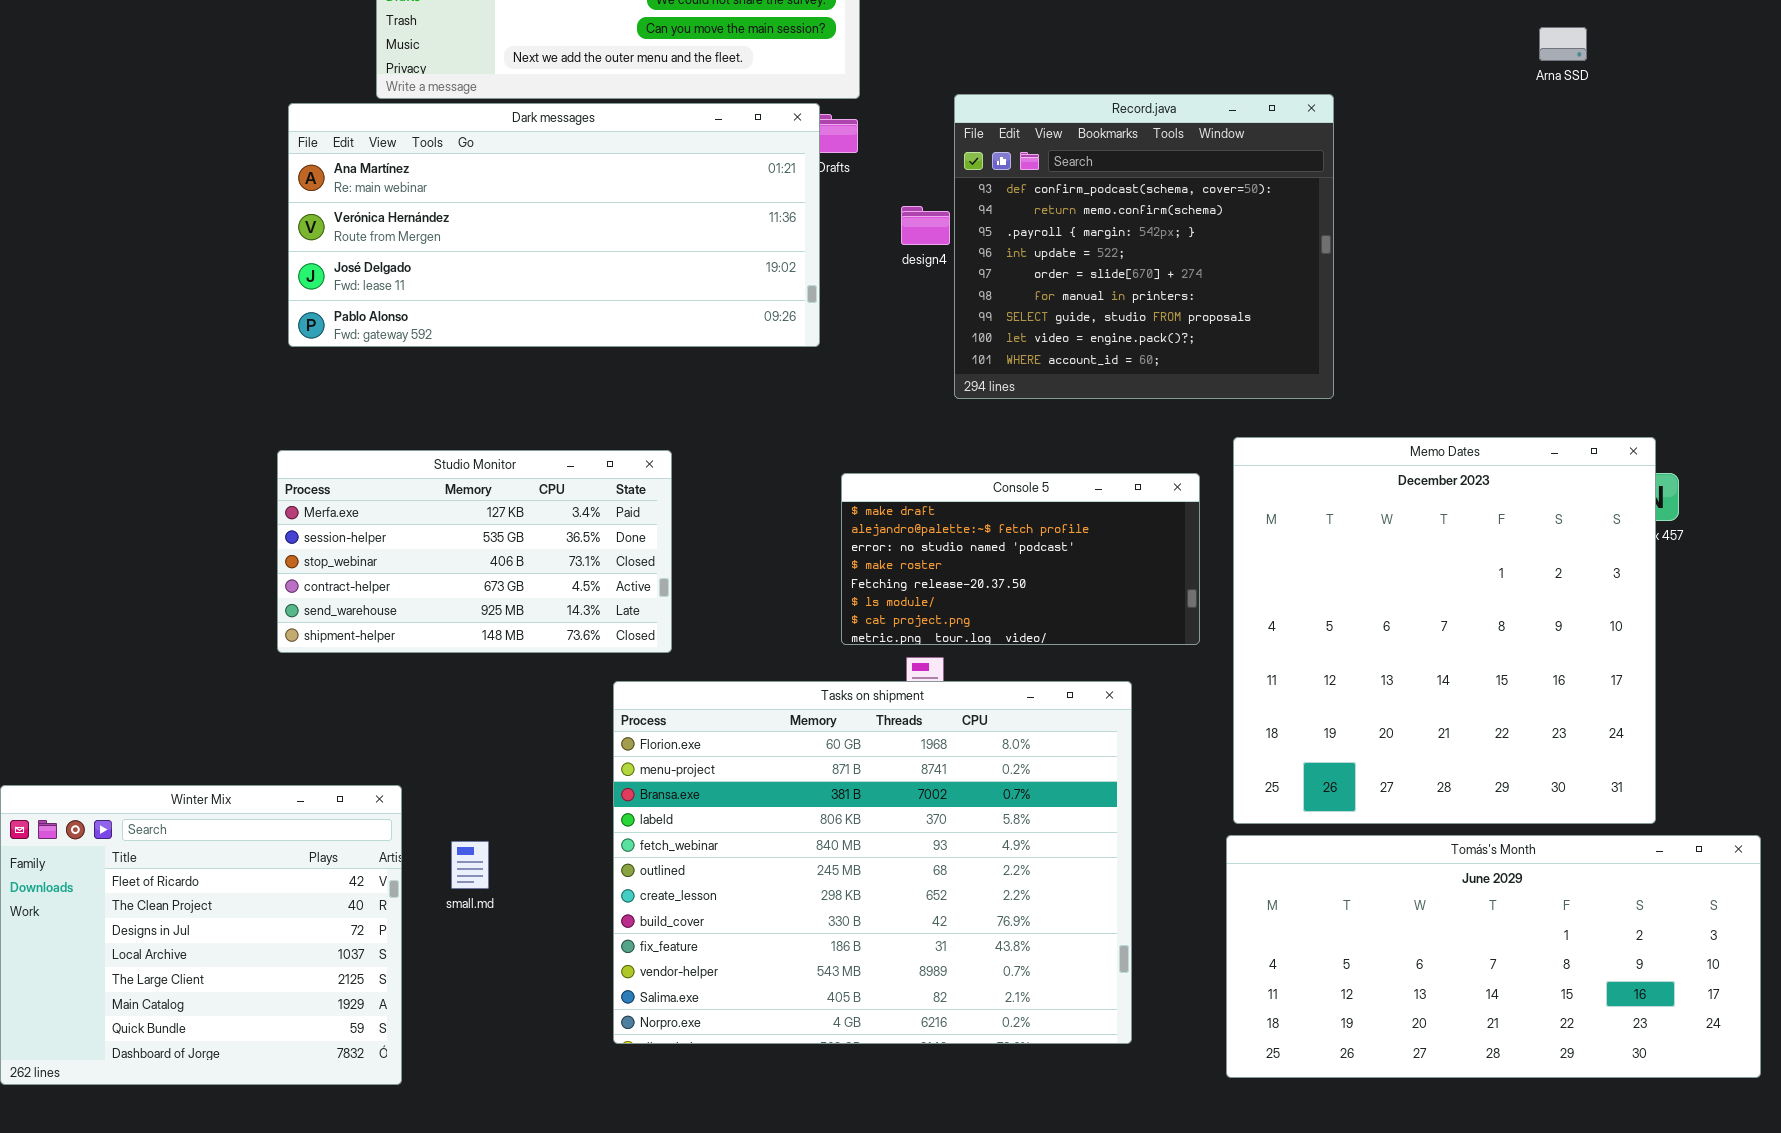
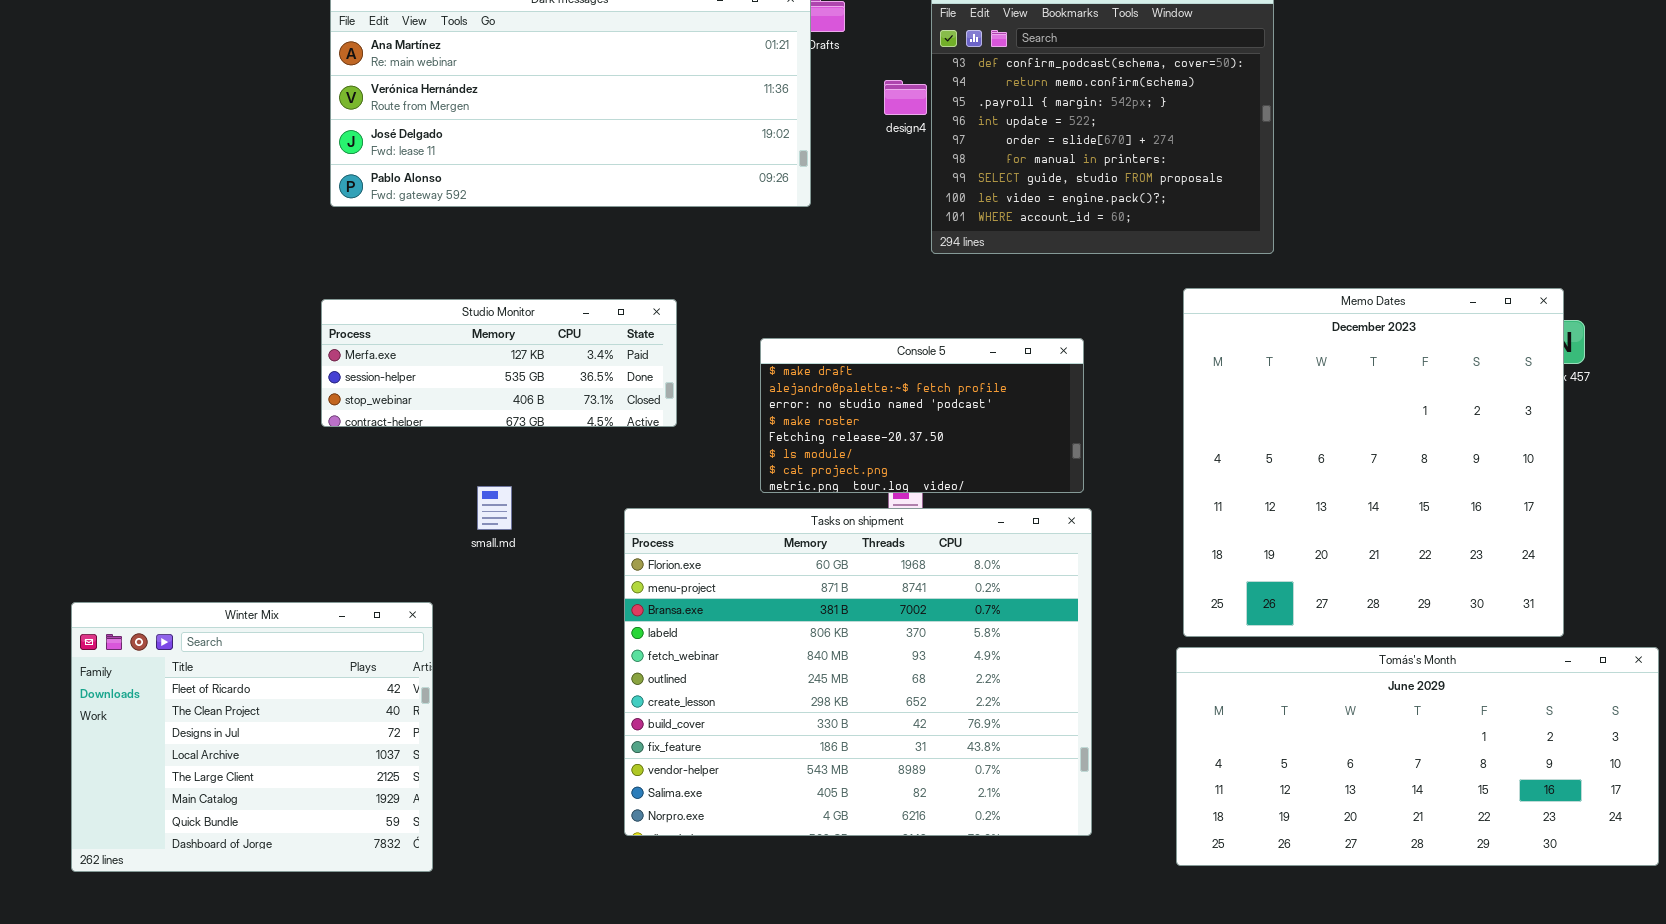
Studio Monitor: [277,450,672,653] -> [321,299,677,427], resized
Console 5: [841,473,1200,645] -> [760,338,1084,493], moved
small.md: [451,841,489,889] -> [477,486,512,530], moved

